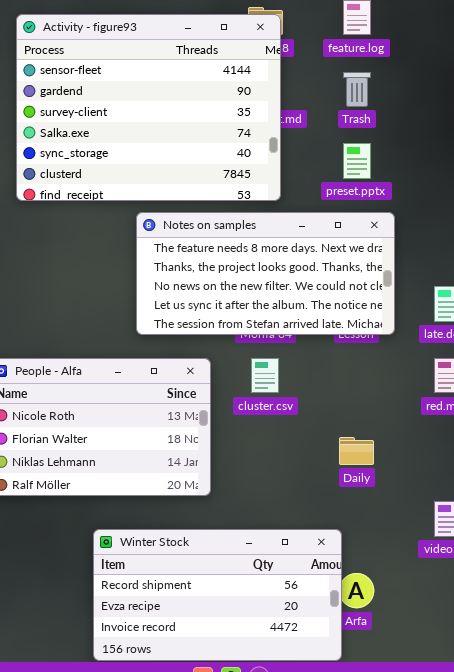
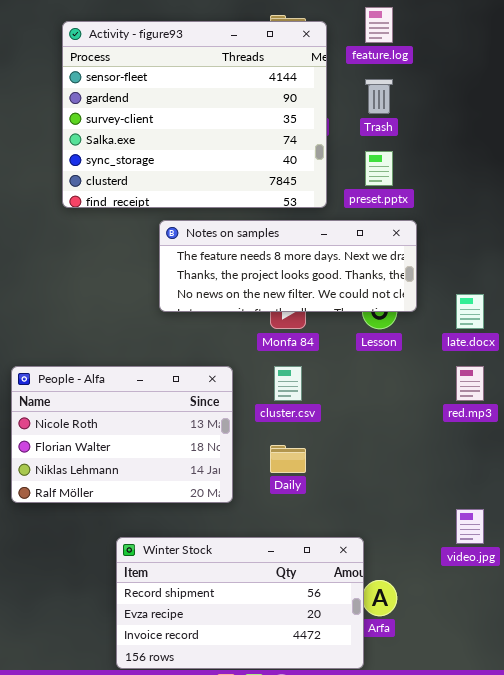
Activity - figure93: [16,14,281,201] -> [62,21,327,208], moved
Notes on samples: [136,212,395,335] -> [159,220,417,312], resized
Daily: [339,437,374,465] -> [270,445,306,473], moved

